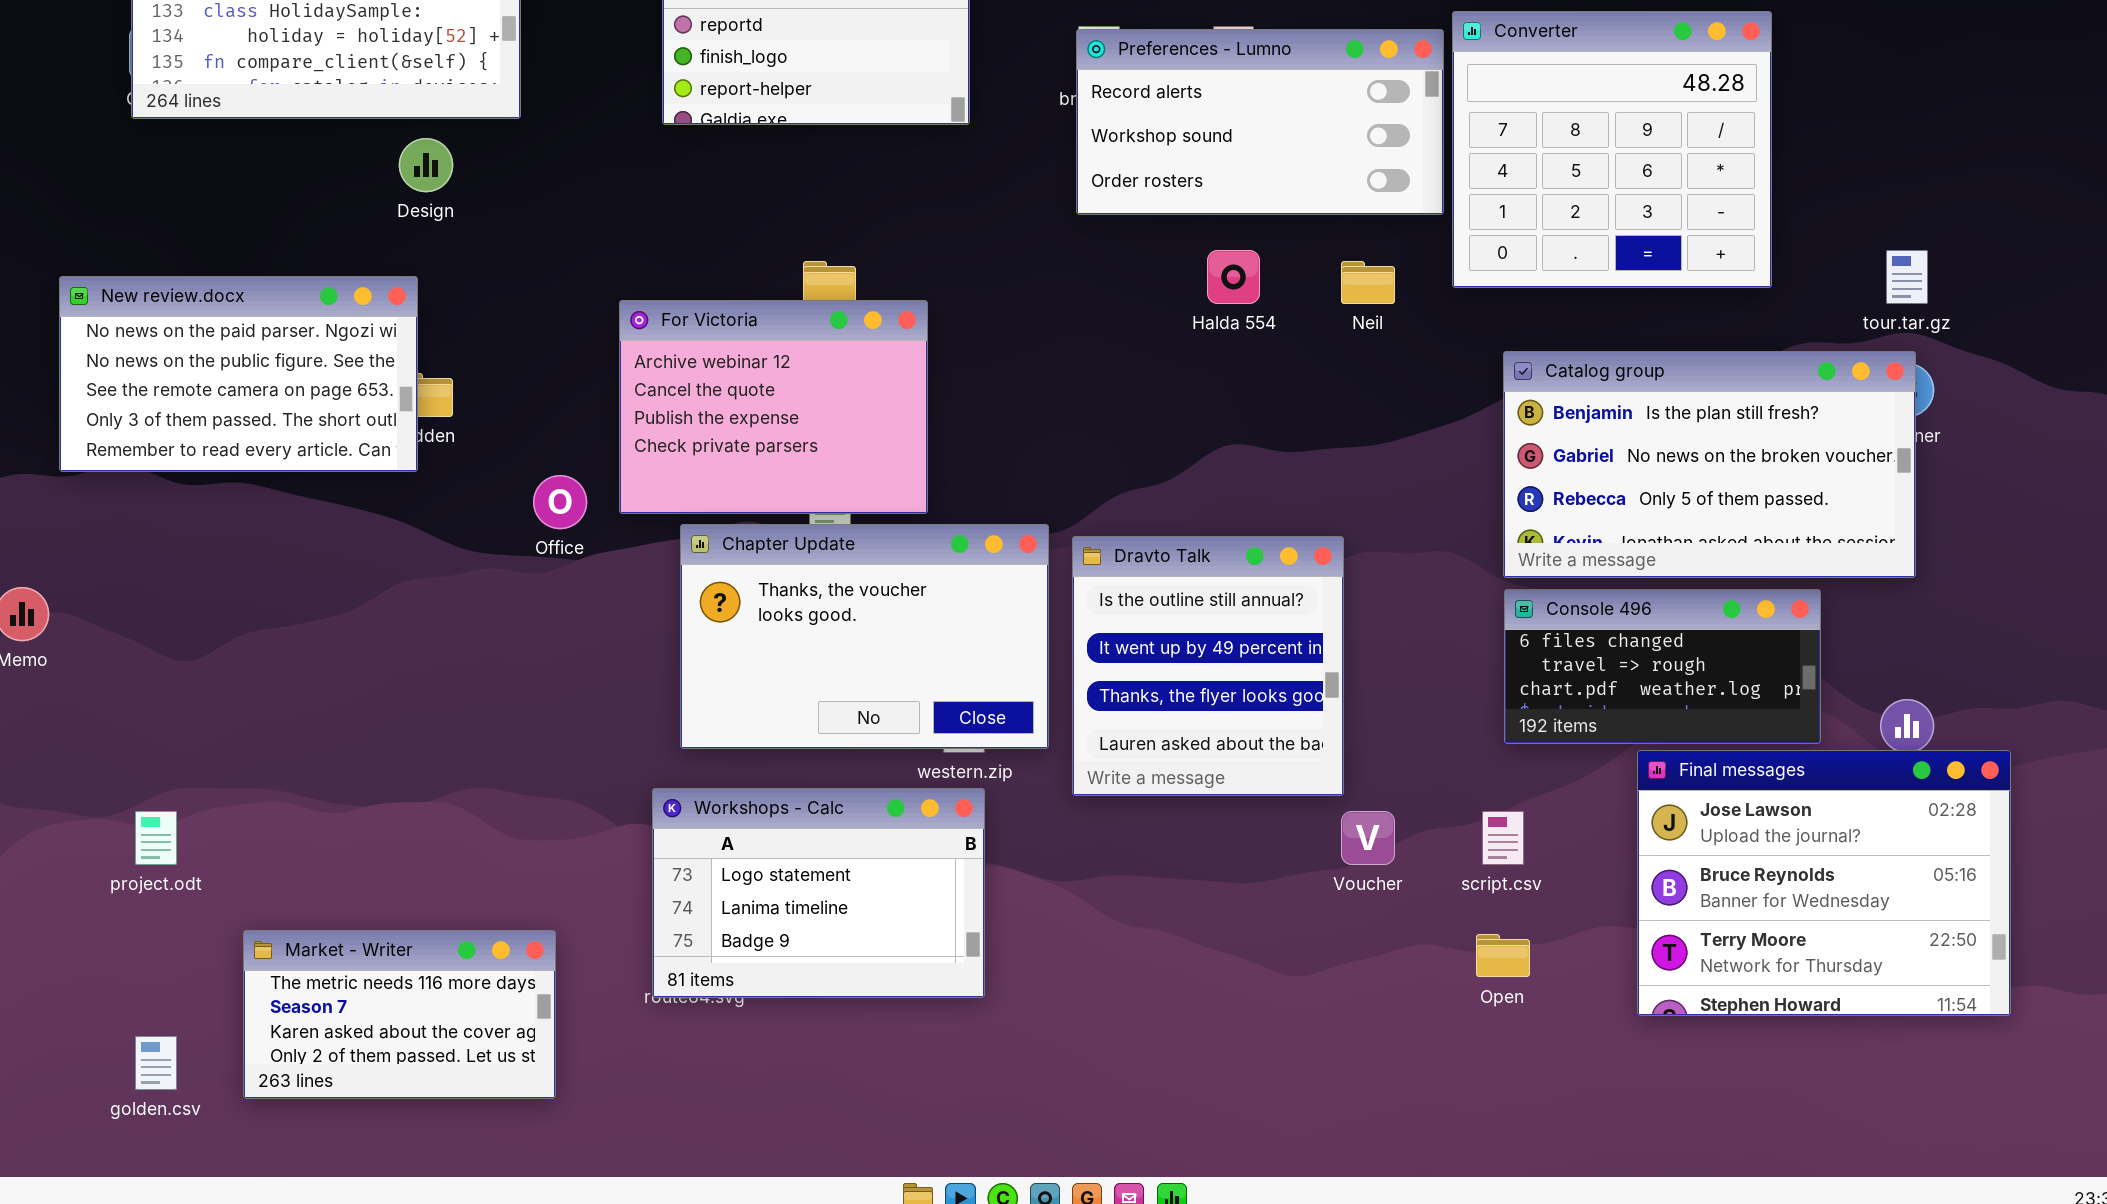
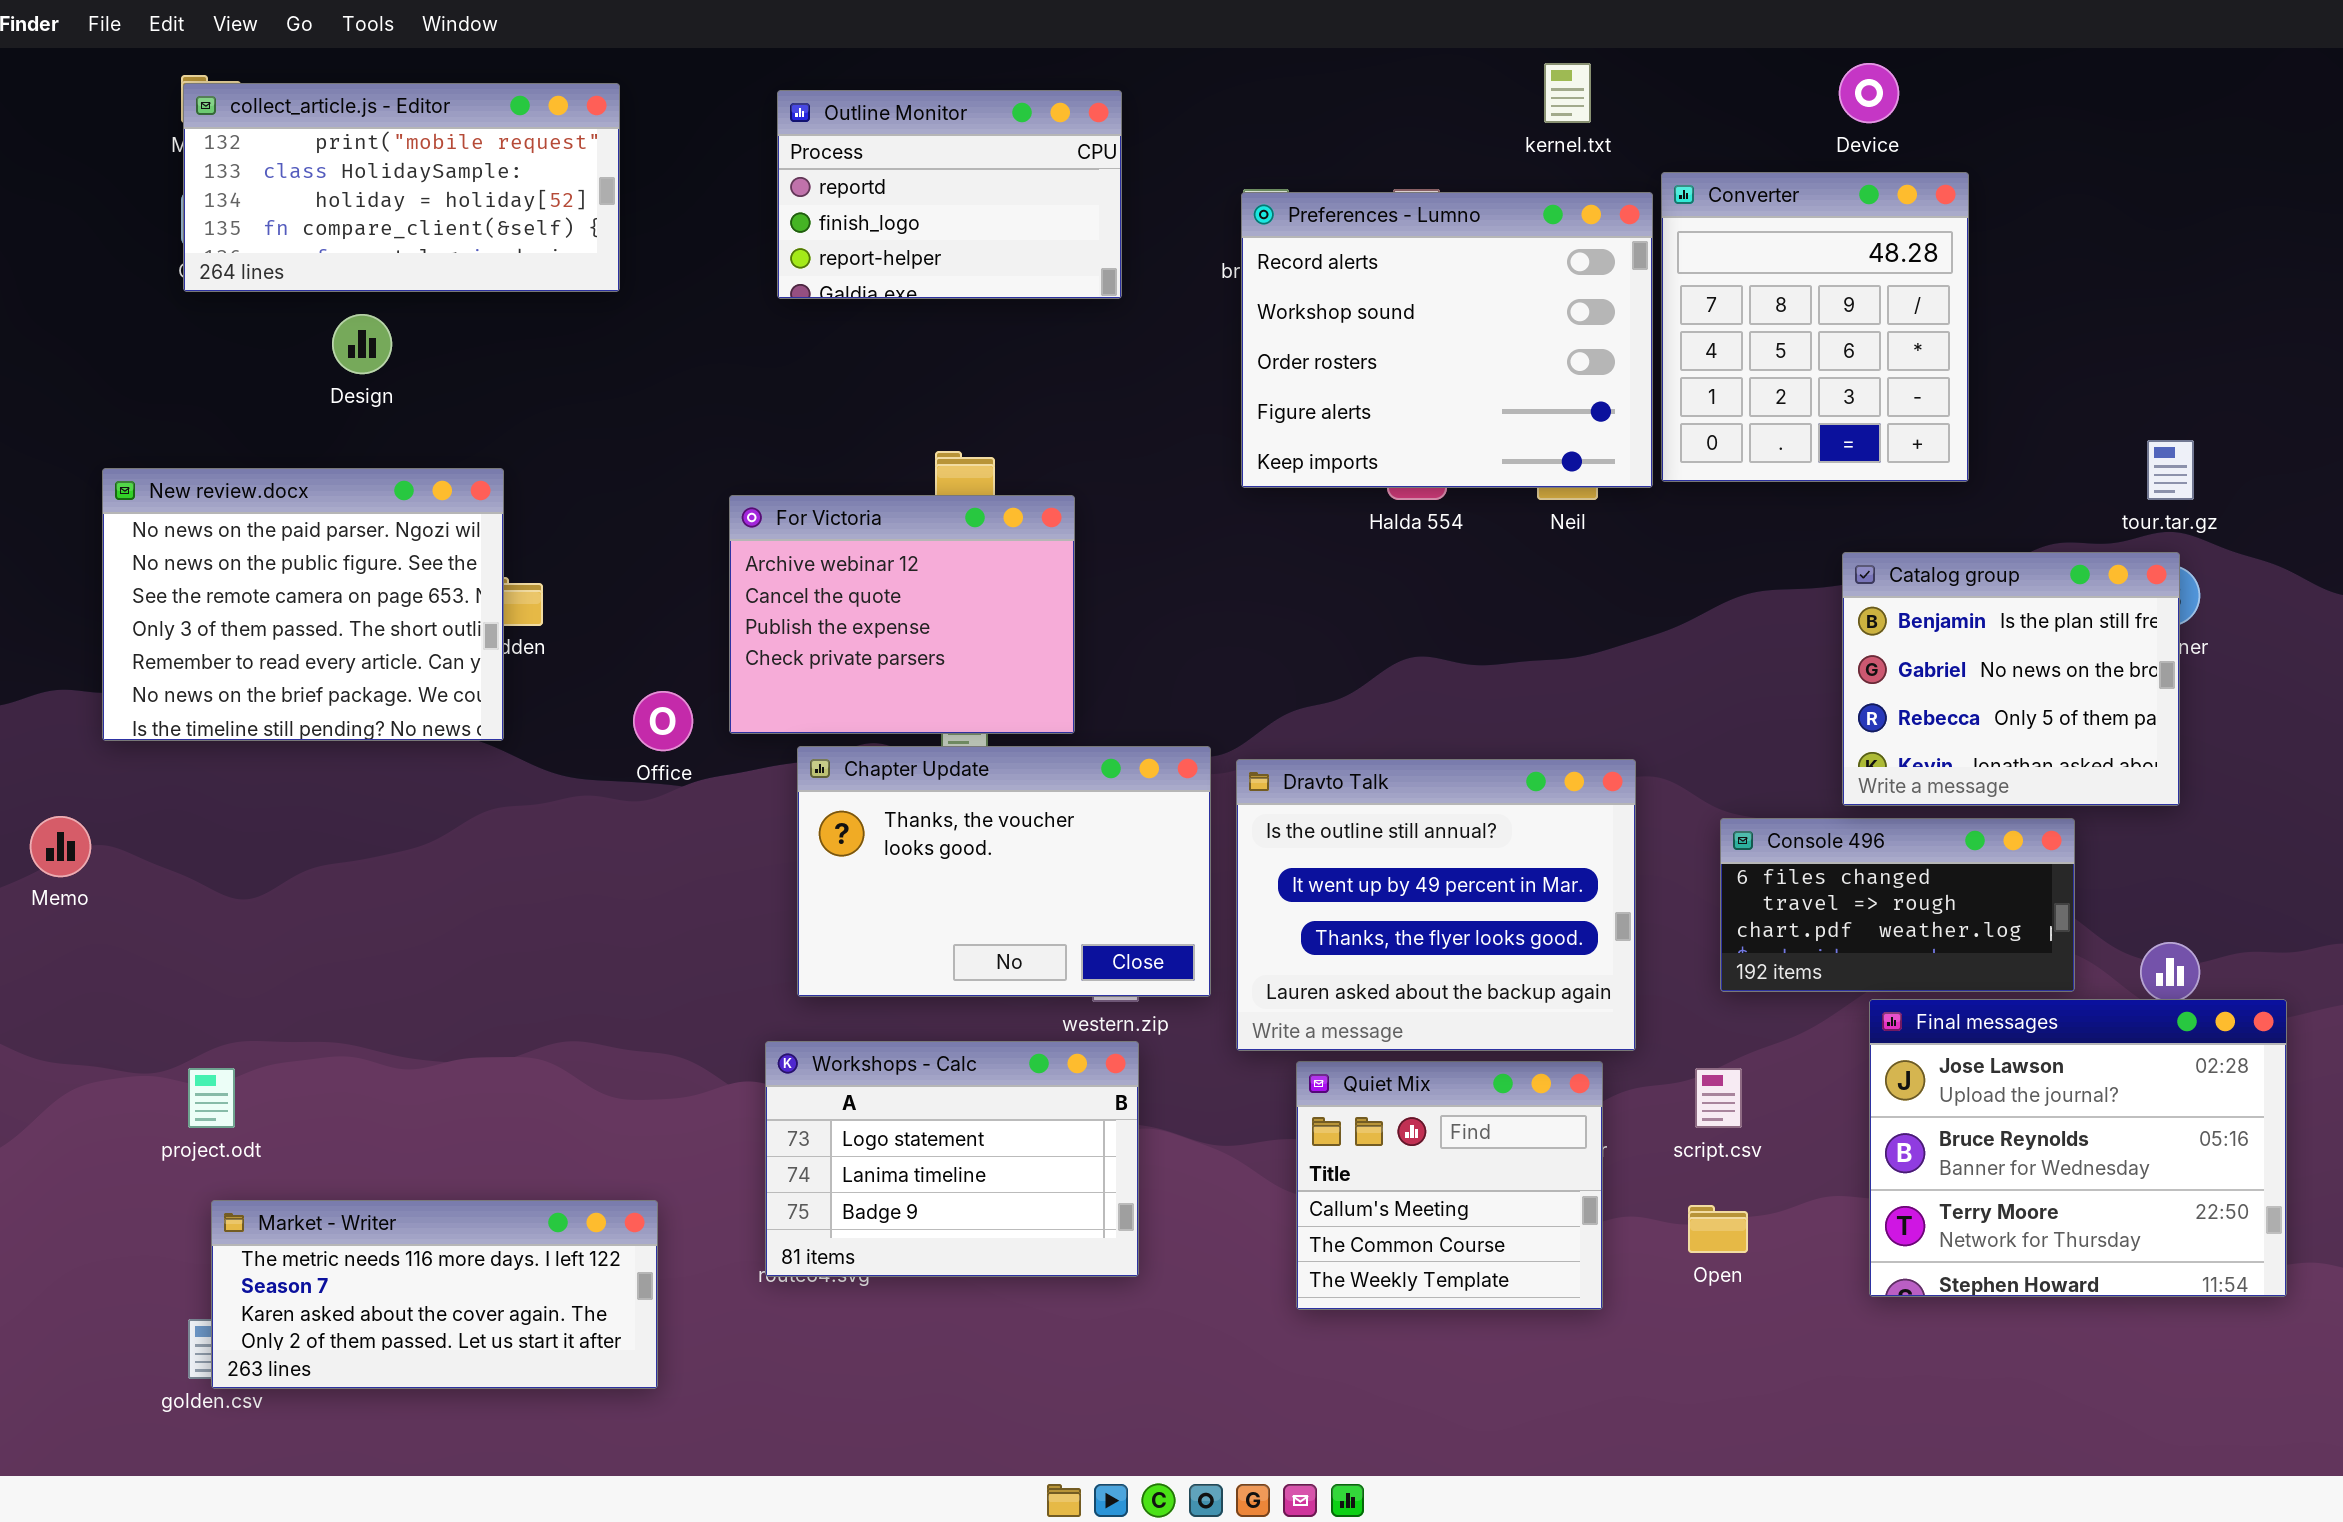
Converter: [1452,11,1772,288] -> [1661,172,1969,482], resized
Preferences - Lumno: [1076,29,1444,215] -> [1241,192,1653,488], resized
Design: [399,138,453,192] -> [332,314,392,374], moved
New review.docx: [59,276,418,472] -> [102,468,504,741], resized
Catalog group: [1503,351,1916,578] -> [1842,552,2180,806], resized
Dravto Talk: [1072,536,1344,796] -> [1236,759,1636,1051], resized
Quiet Mix: none -> [1296,1061,1603,1310], opened
Market - Writer: [243,930,556,1099] -> [211,1200,658,1389], resized

